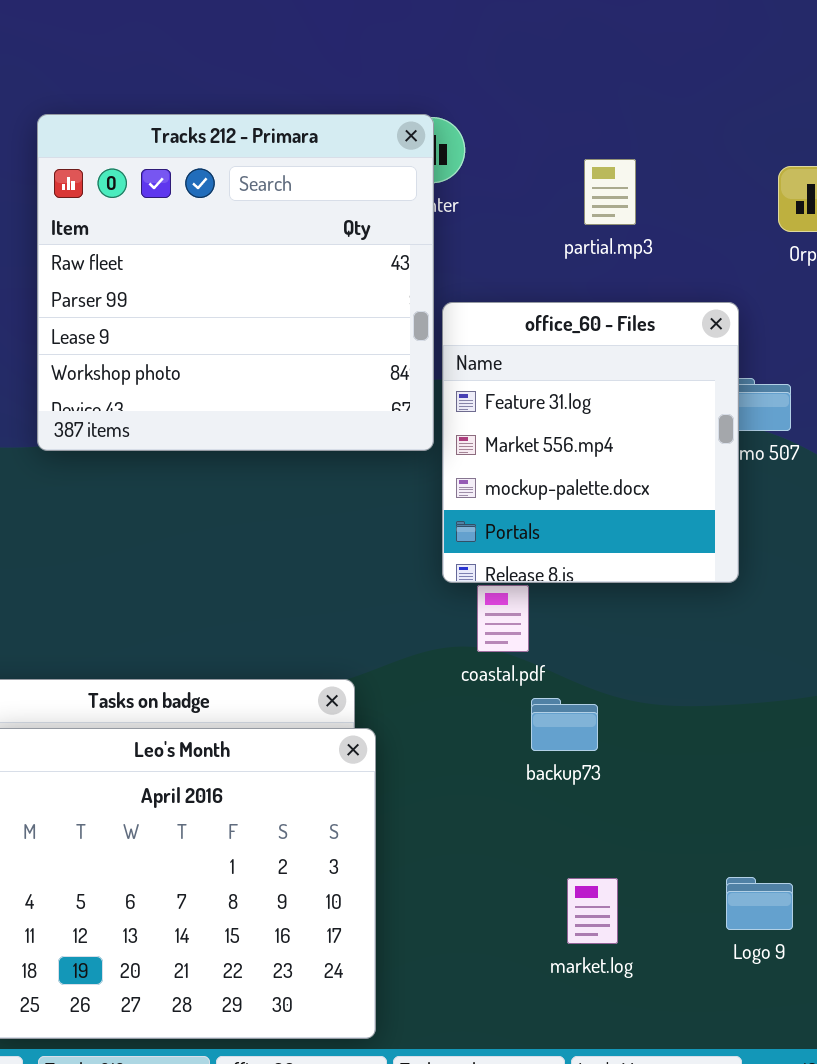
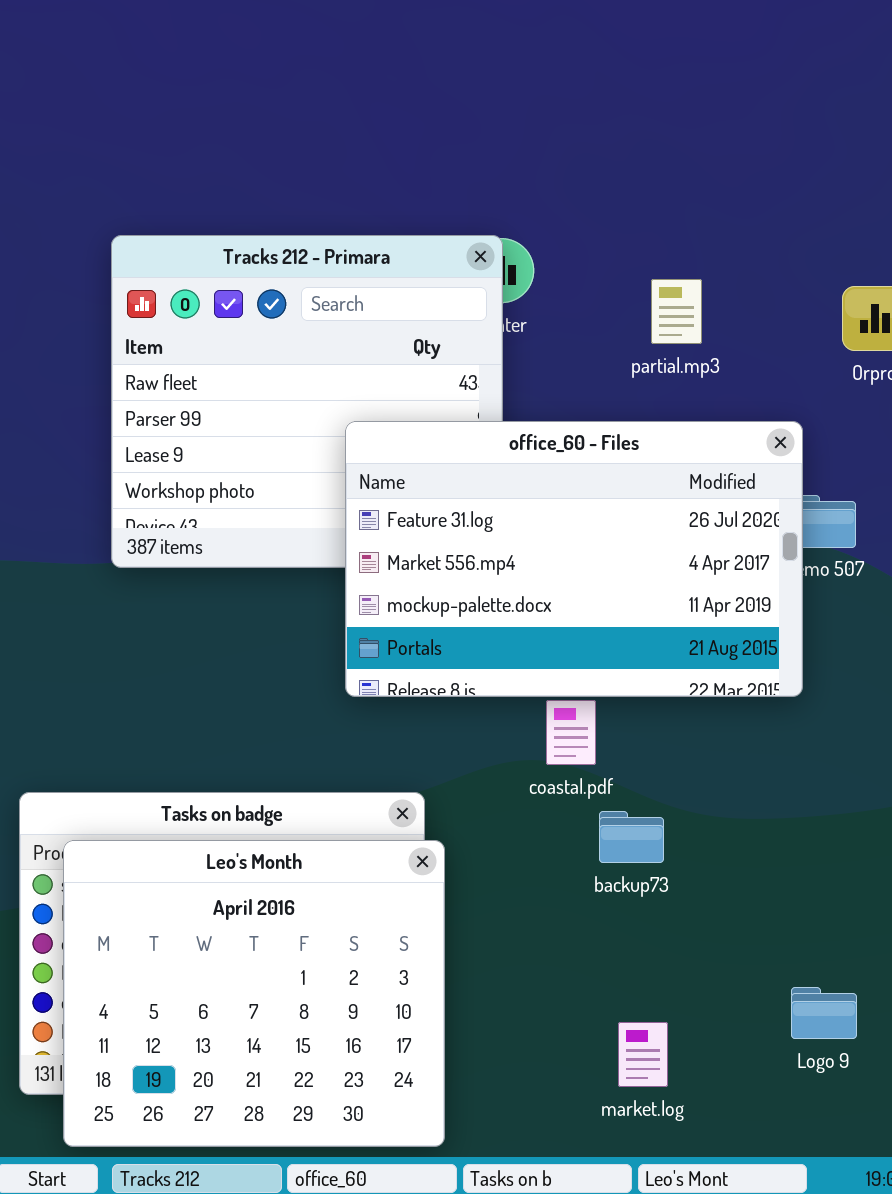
office_60 - Files: [442,302,739,583] -> [345,421,803,697], resized
market.log: [567,878,618,944] -> [618,1022,668,1087], moved

